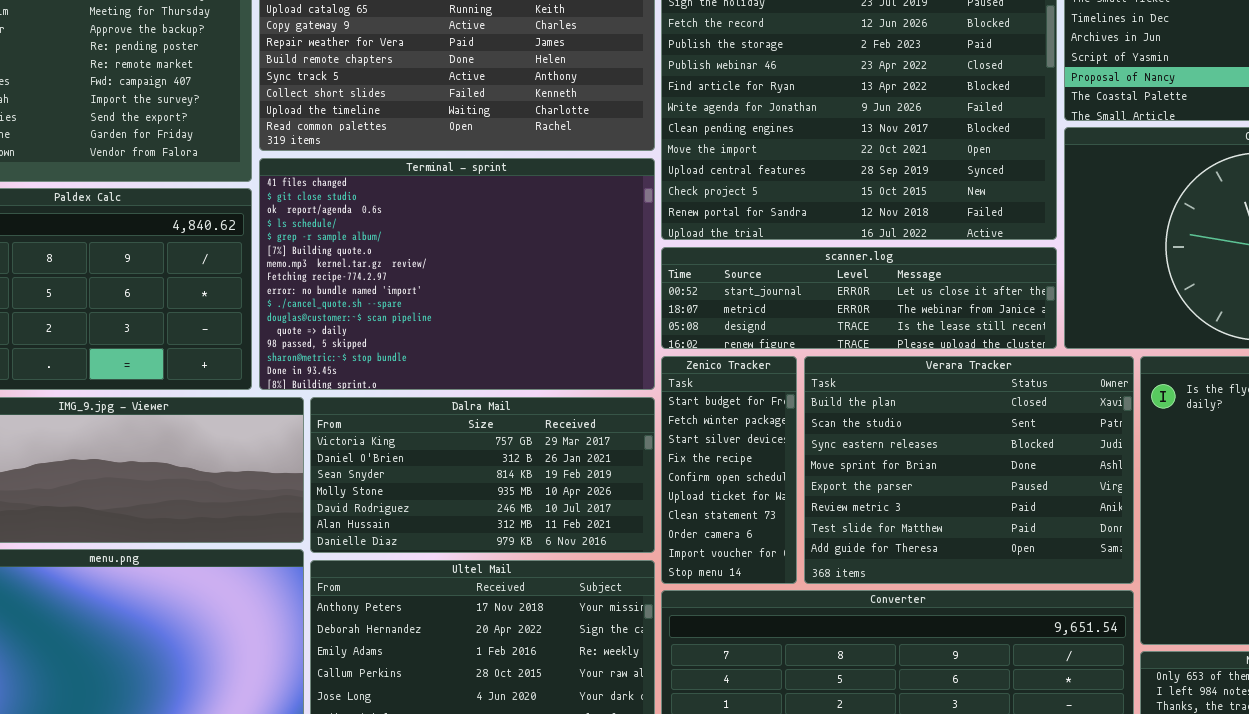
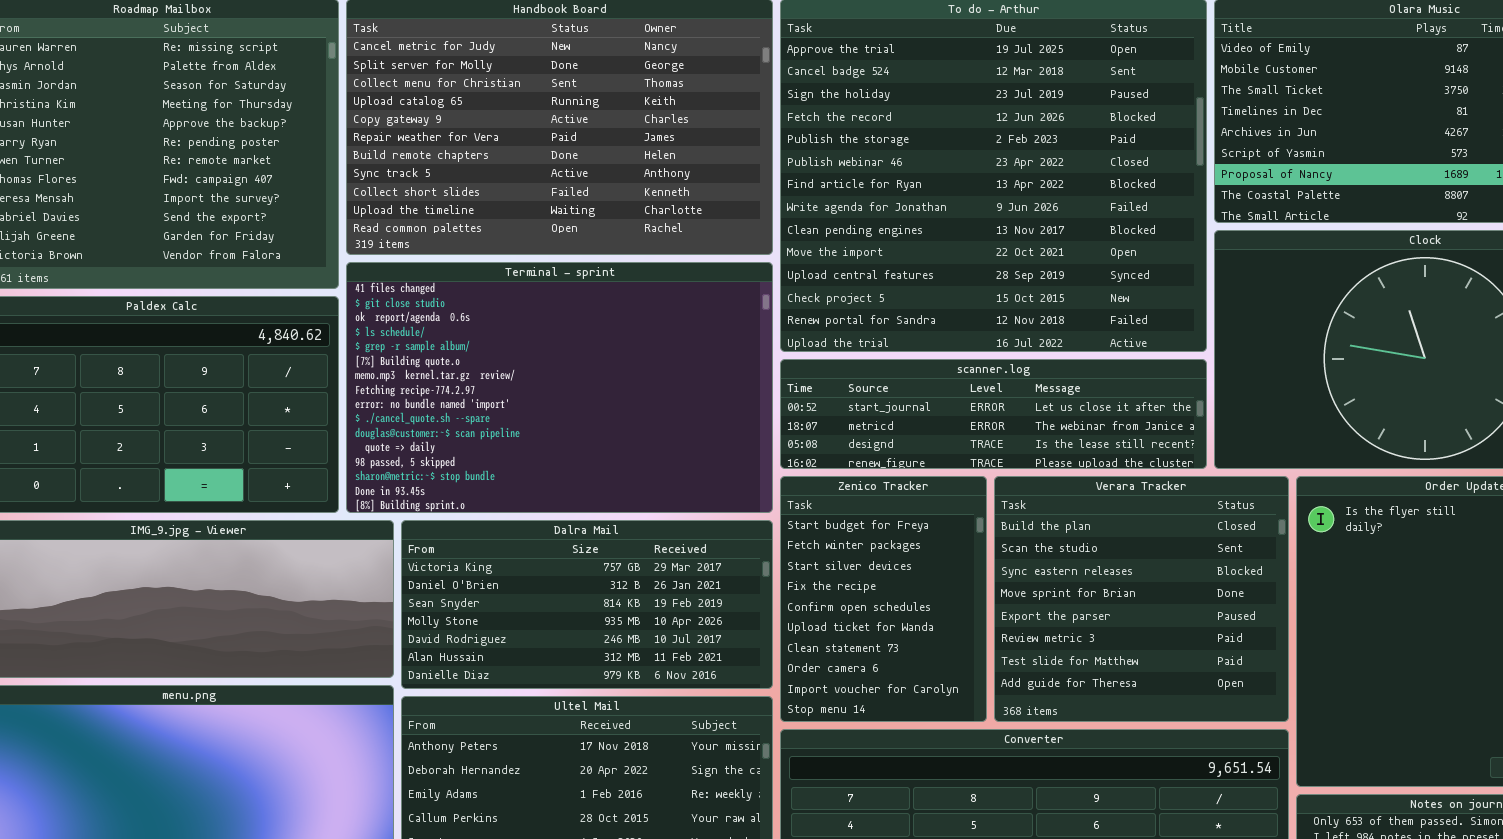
Zenico Tracker: [661,356,797,584] -> [780,476,987,722], resized
Verara Tracker: [804,356,1134,584] -> [994,476,1289,722], resized

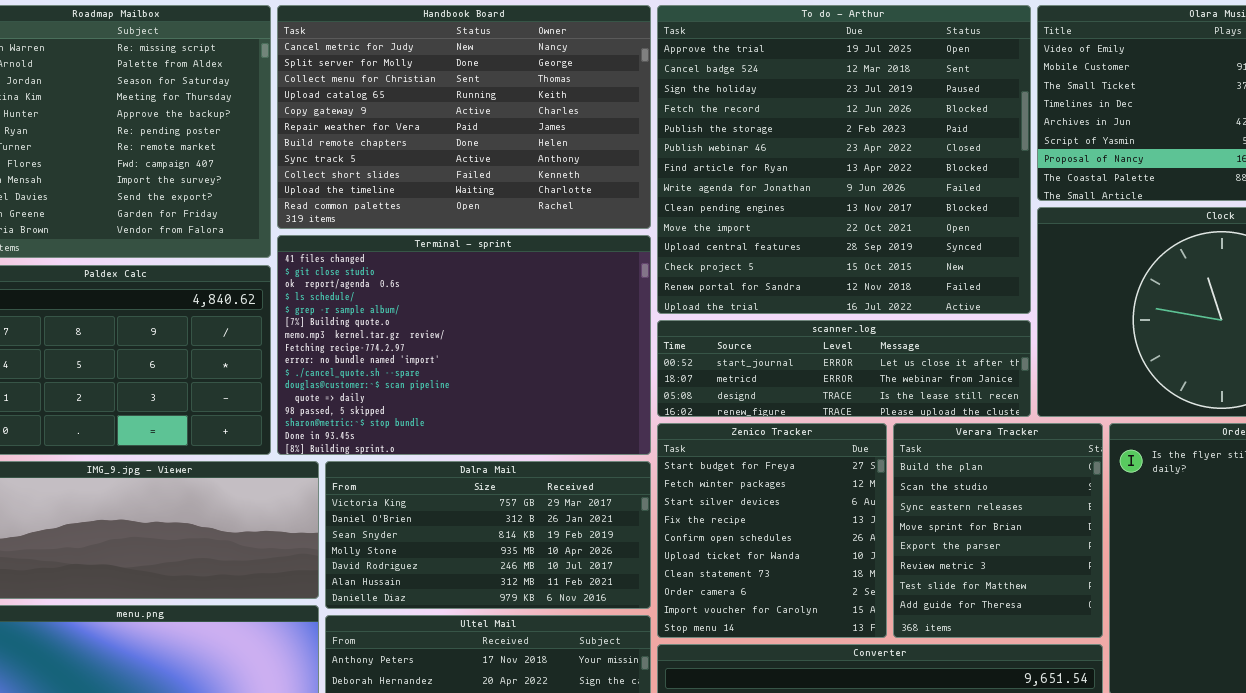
Zenico Tracker: [780,476,987,722] -> [657,423,887,638], resized
Verara Tracker: [994,476,1289,722] -> [893,423,1103,638], resized

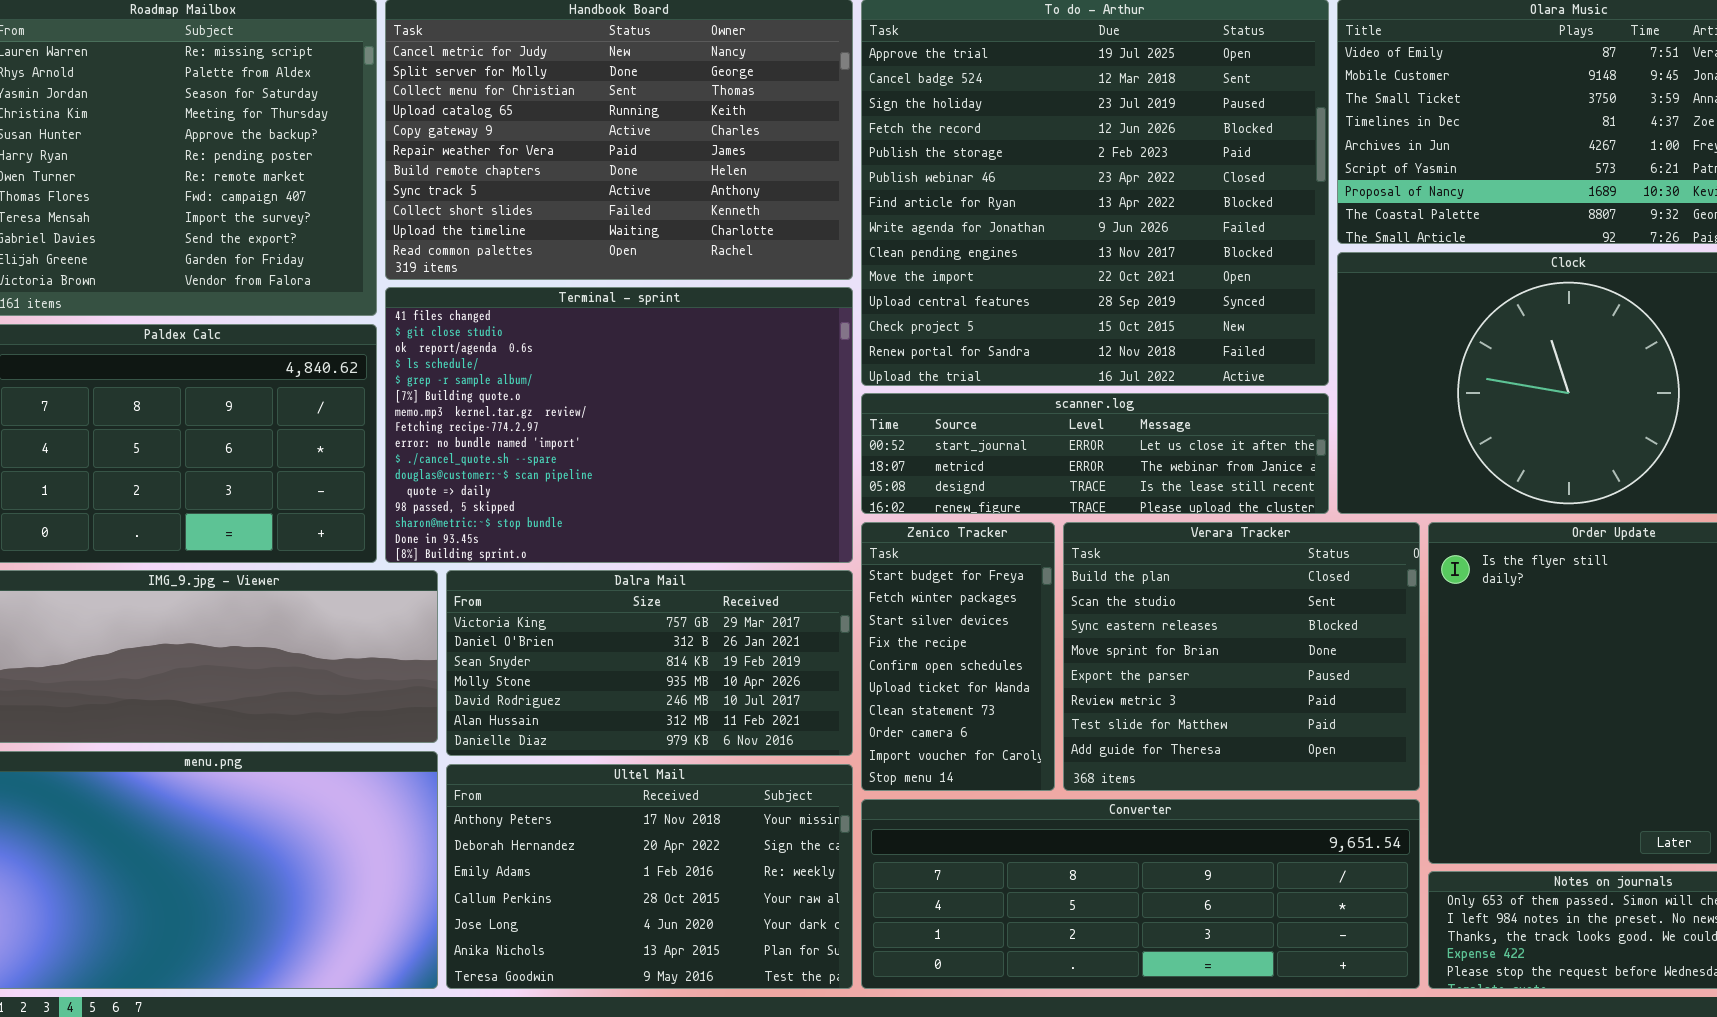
Zenico Tracker: [657,423,887,638] -> [861,522,1055,791], resized
Verara Tracker: [893,423,1103,638] -> [1063,522,1420,791], resized

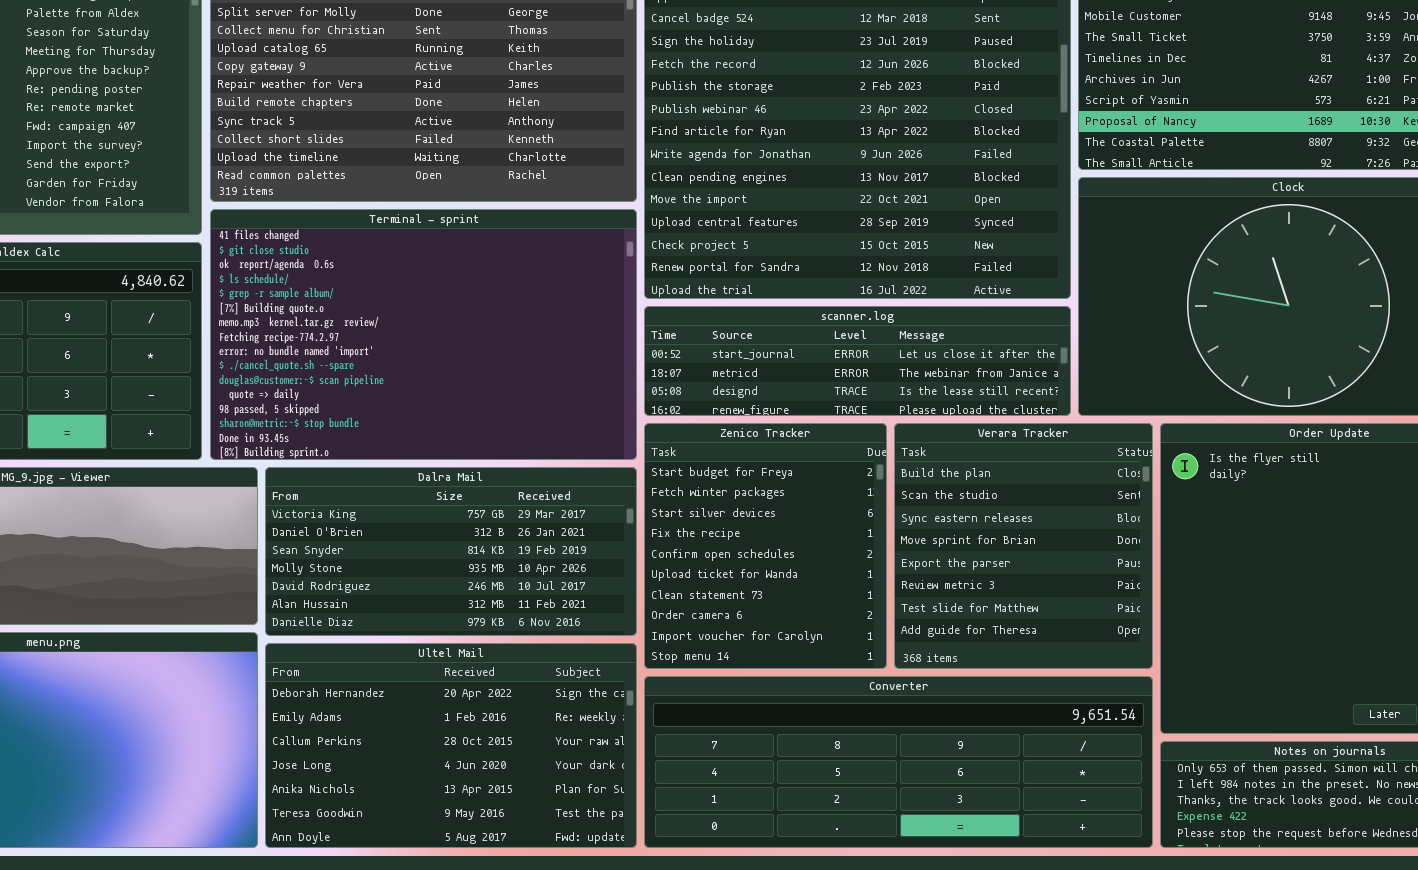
Zenico Tracker: [861,522,1055,791] -> [644,423,887,669], resized
Verara Tracker: [1063,522,1420,791] -> [894,423,1153,669], resized
Ultel Mail: [446,764,853,989] -> [265,643,637,848], scrolled down 1 row

